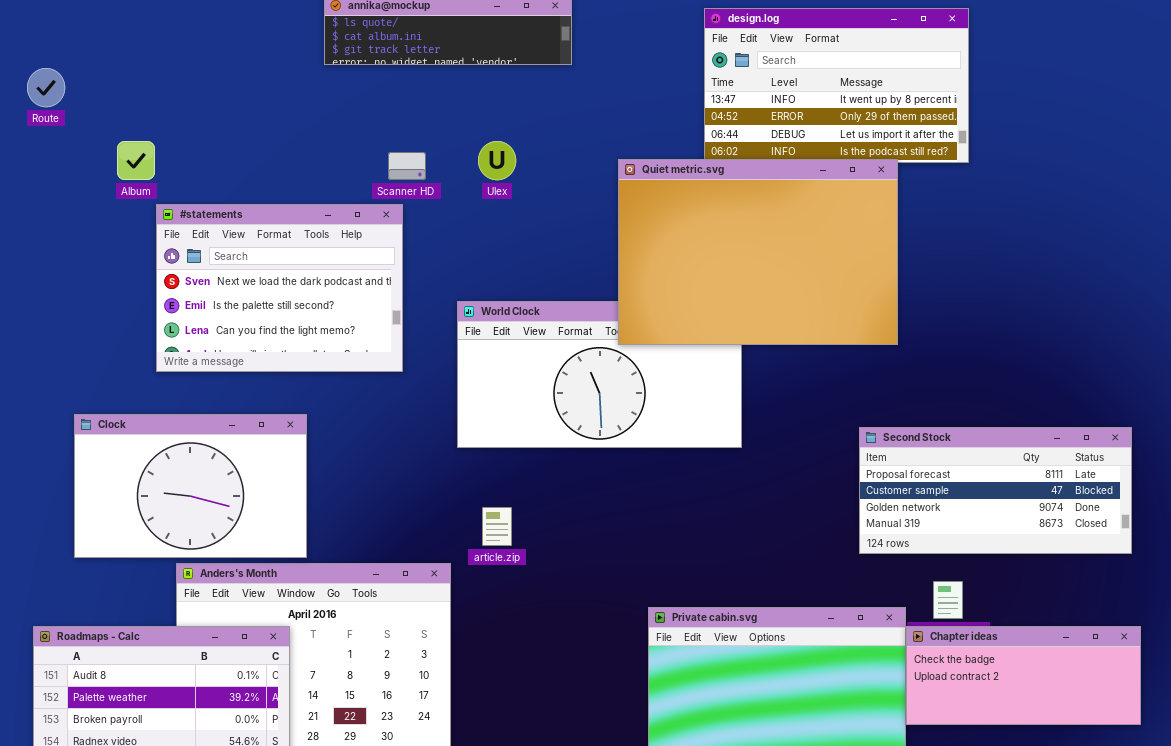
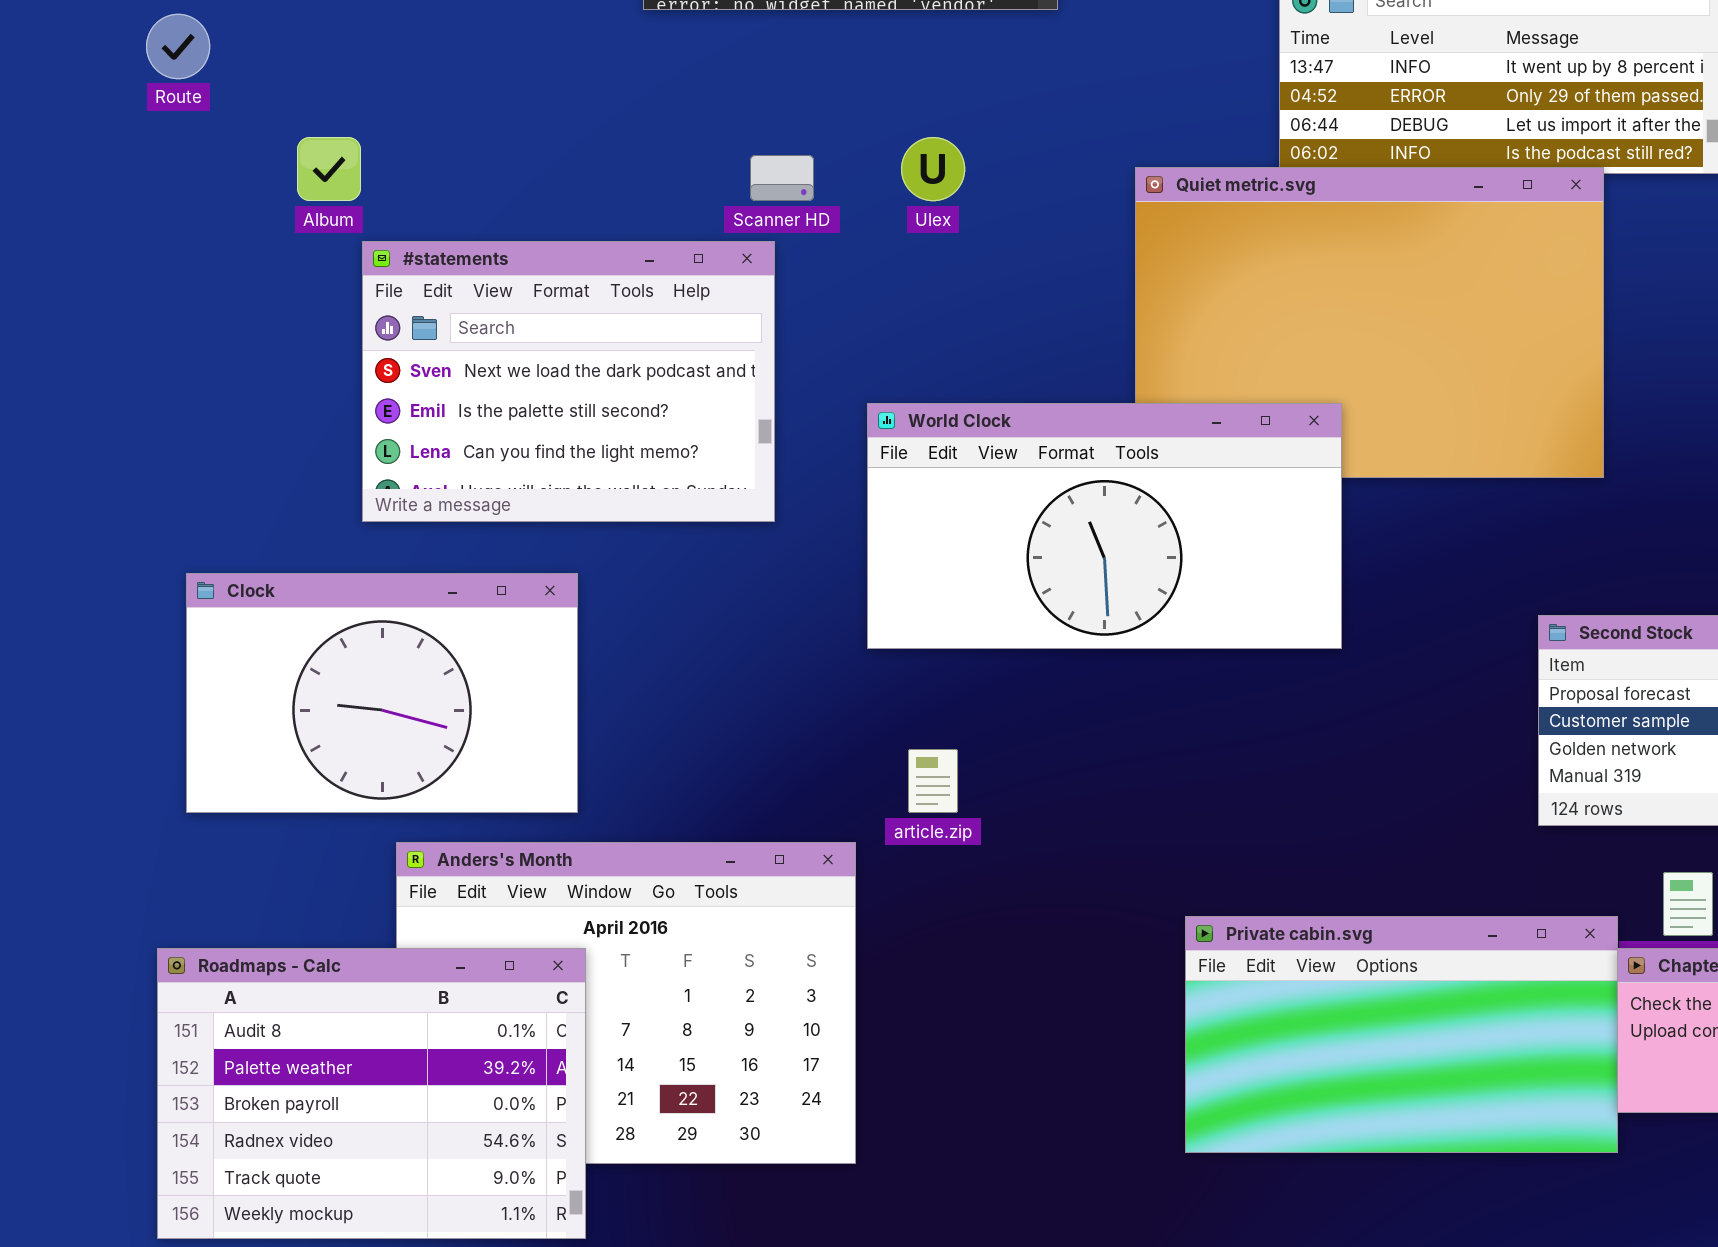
World Clock: [457,301,742,448] -> [867,403,1342,649], raised
Clock: [74,414,307,558] -> [186,573,578,813], moved

